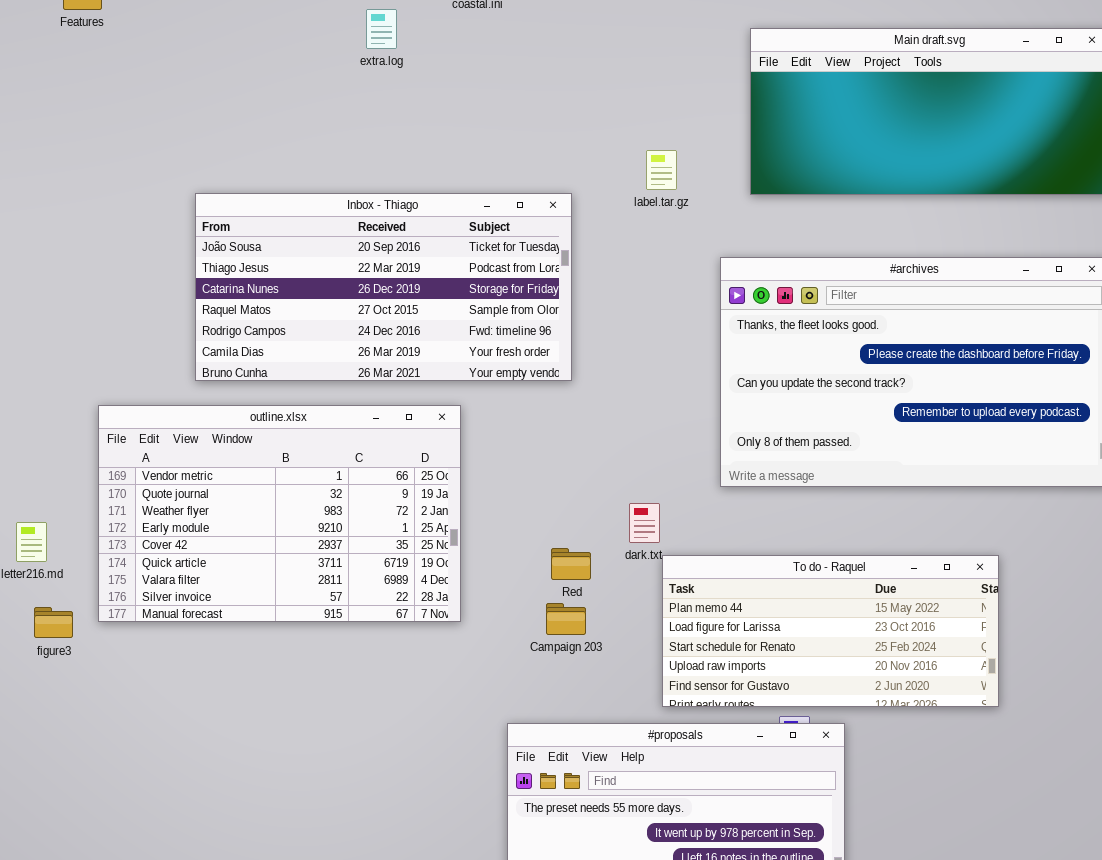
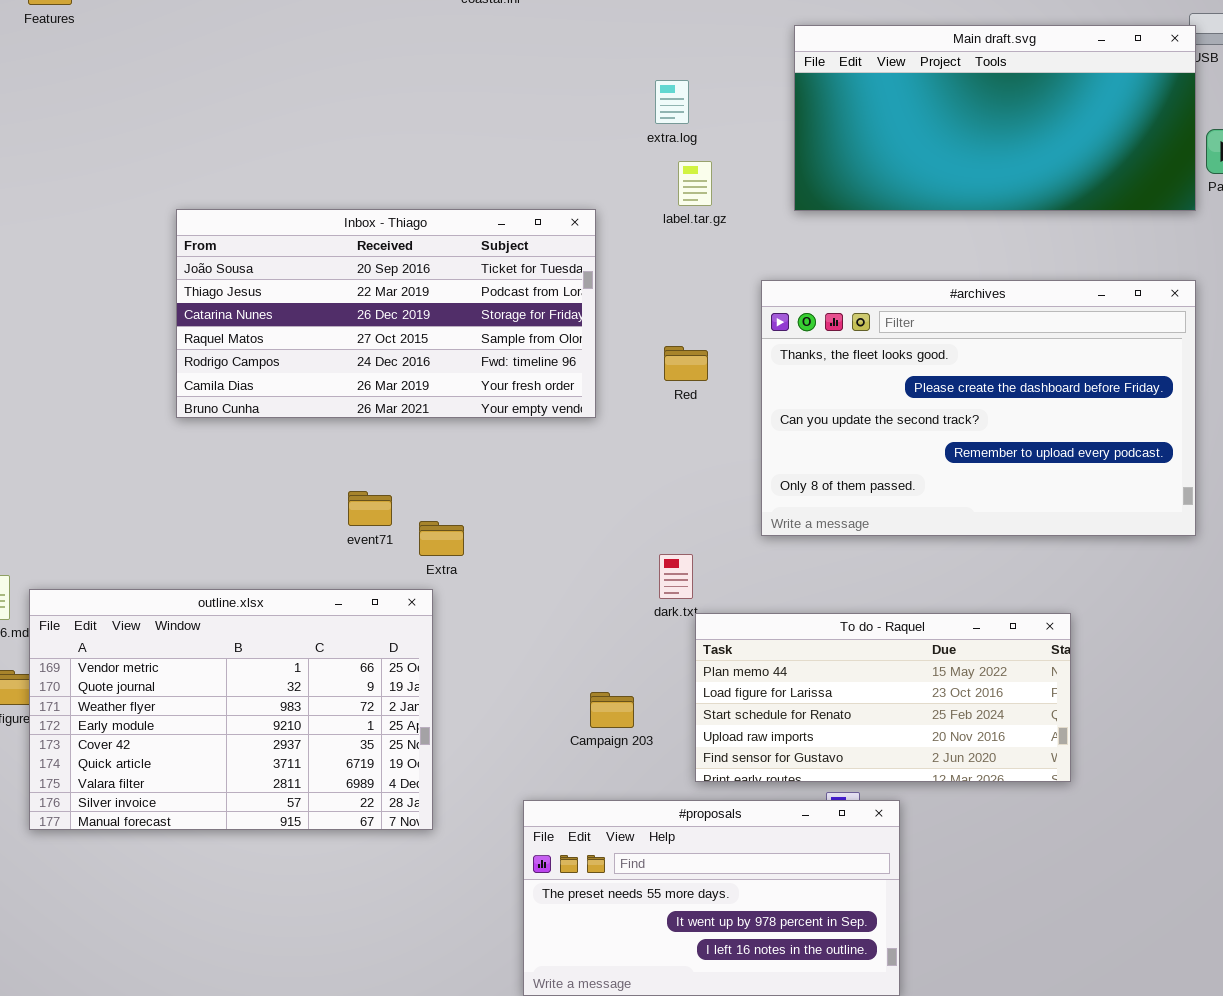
extra.log: [366,9,397,49] -> [655,80,689,124], moved
outline.xlsx: [98,405,461,622] -> [29,589,433,830], moved
Red: [551,548,591,580] -> [664,346,708,381], moved
Campaign 203: [546,603,586,635] -> [590,692,634,728], moved

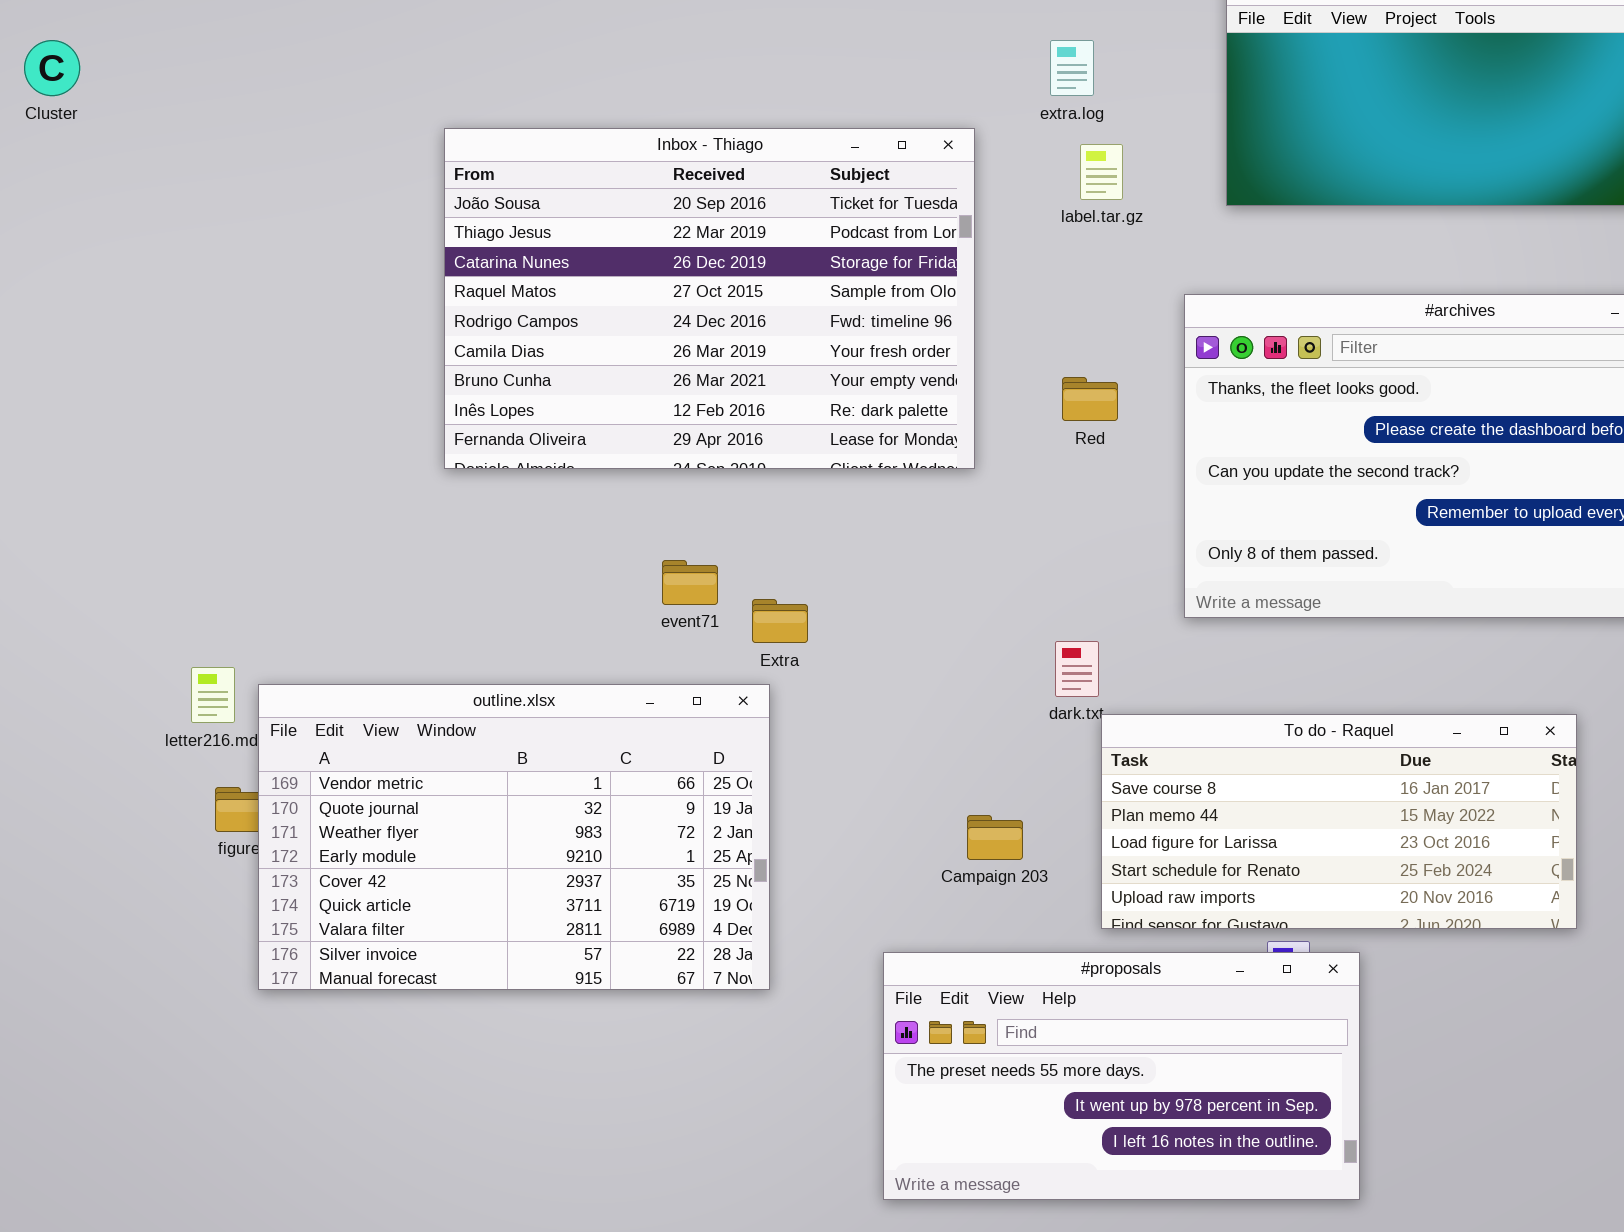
Inbox - Thiago: [176,209,596,418] -> [444,128,975,469], resized
To do - Raquel: [695,613,1071,782] -> [1101,714,1577,929], scrolled up 1 row

